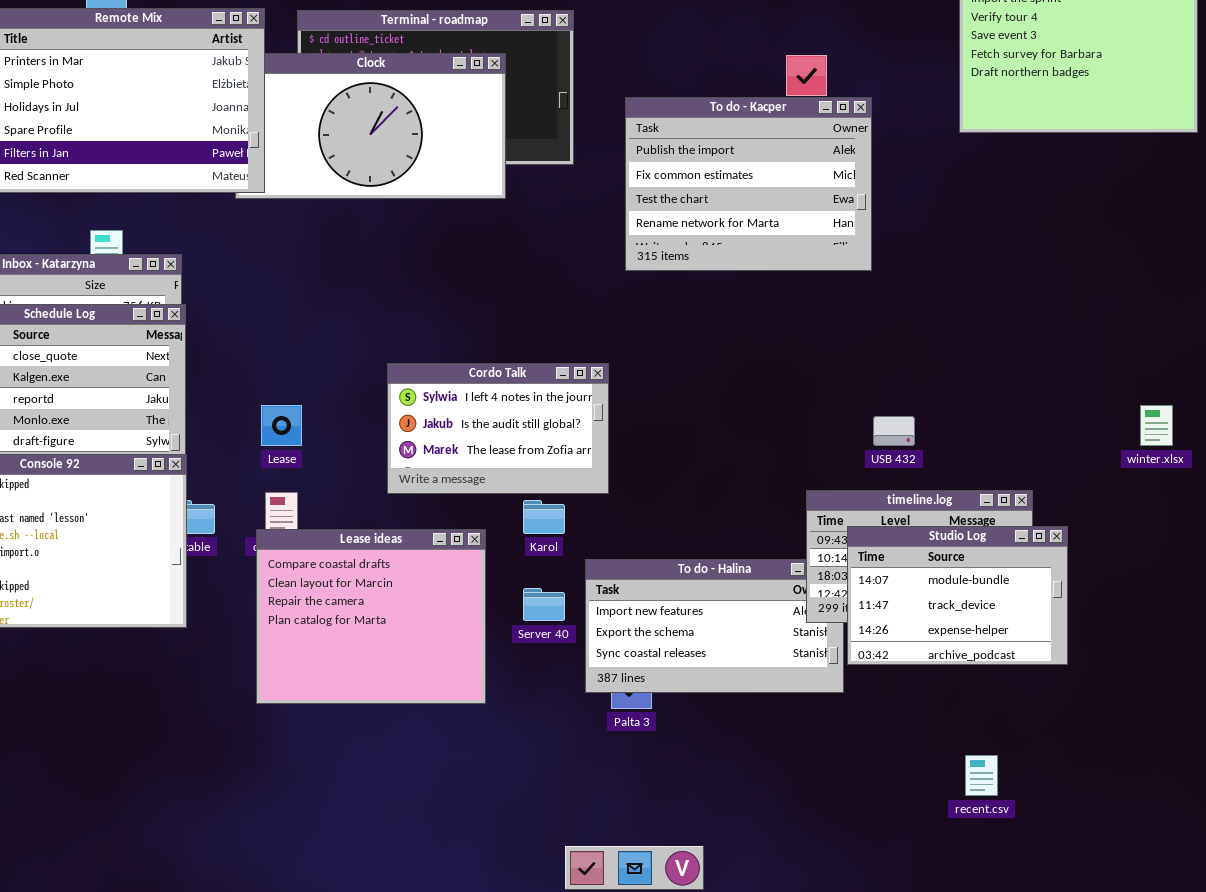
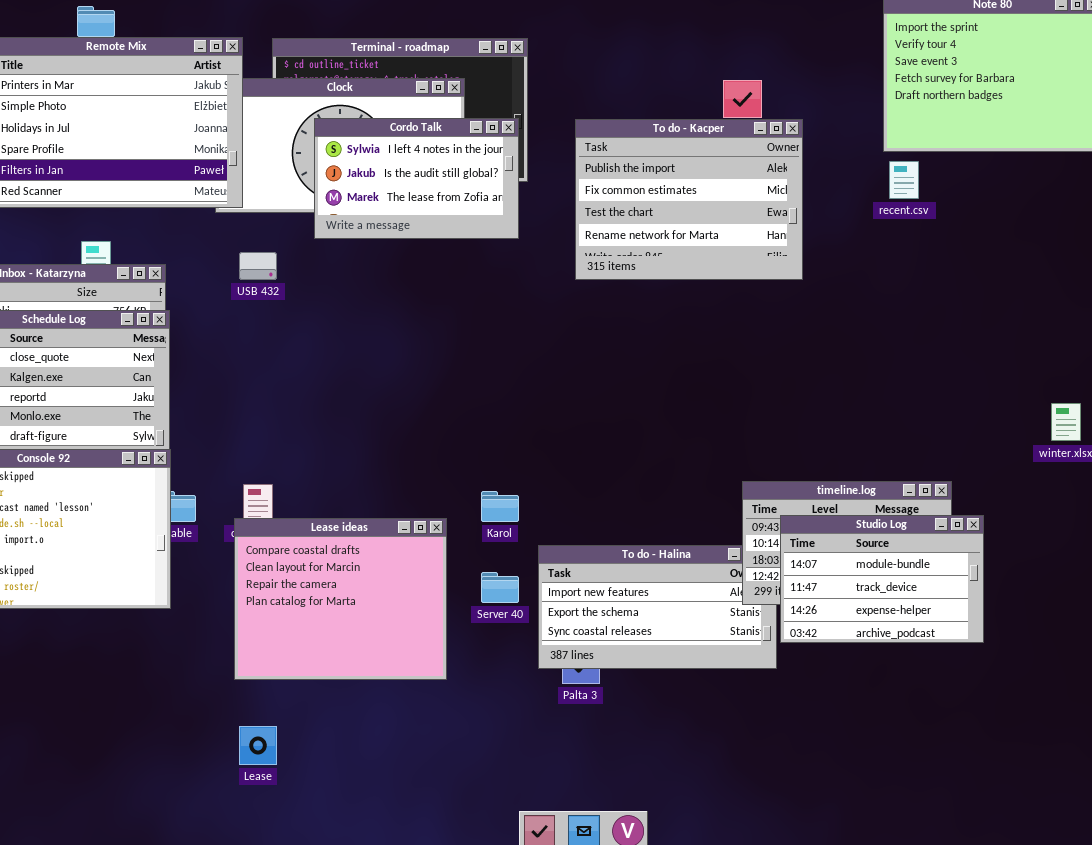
Cordo Talk: [387,363,609,494] -> [314,118,519,239], moved
Lease: [261,405,302,446] -> [239,726,277,765], moved
USB 432: [873,416,915,446] -> [239,252,277,280], moved
recent.csv: [965,755,998,796] -> [889,161,919,199], moved

